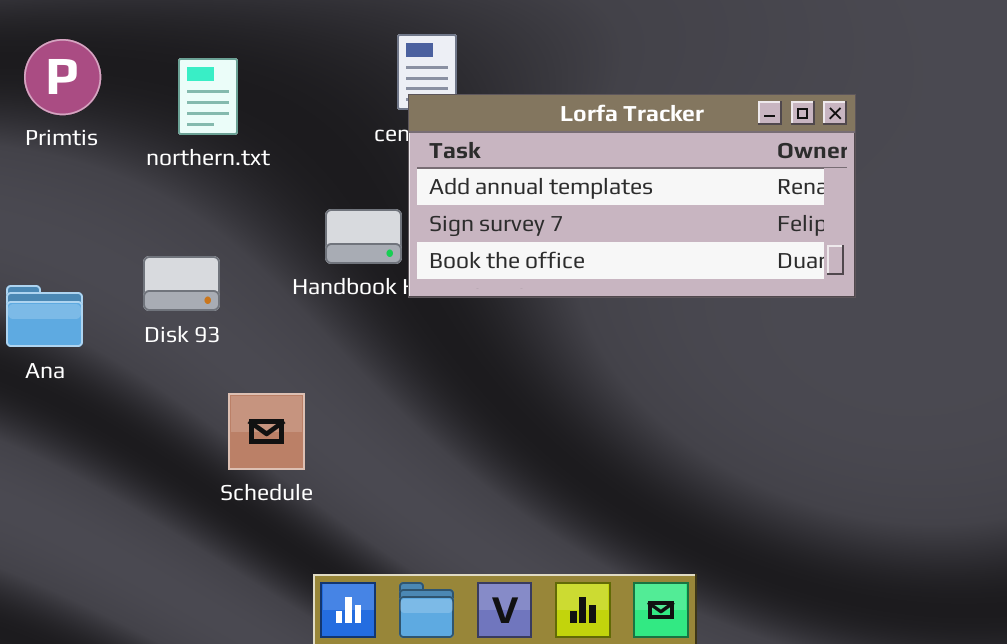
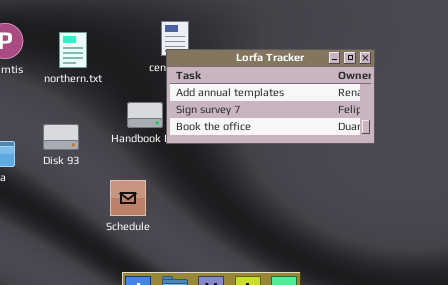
Schedule: [228,393,305,470] -> [110,180,146,216], moved

